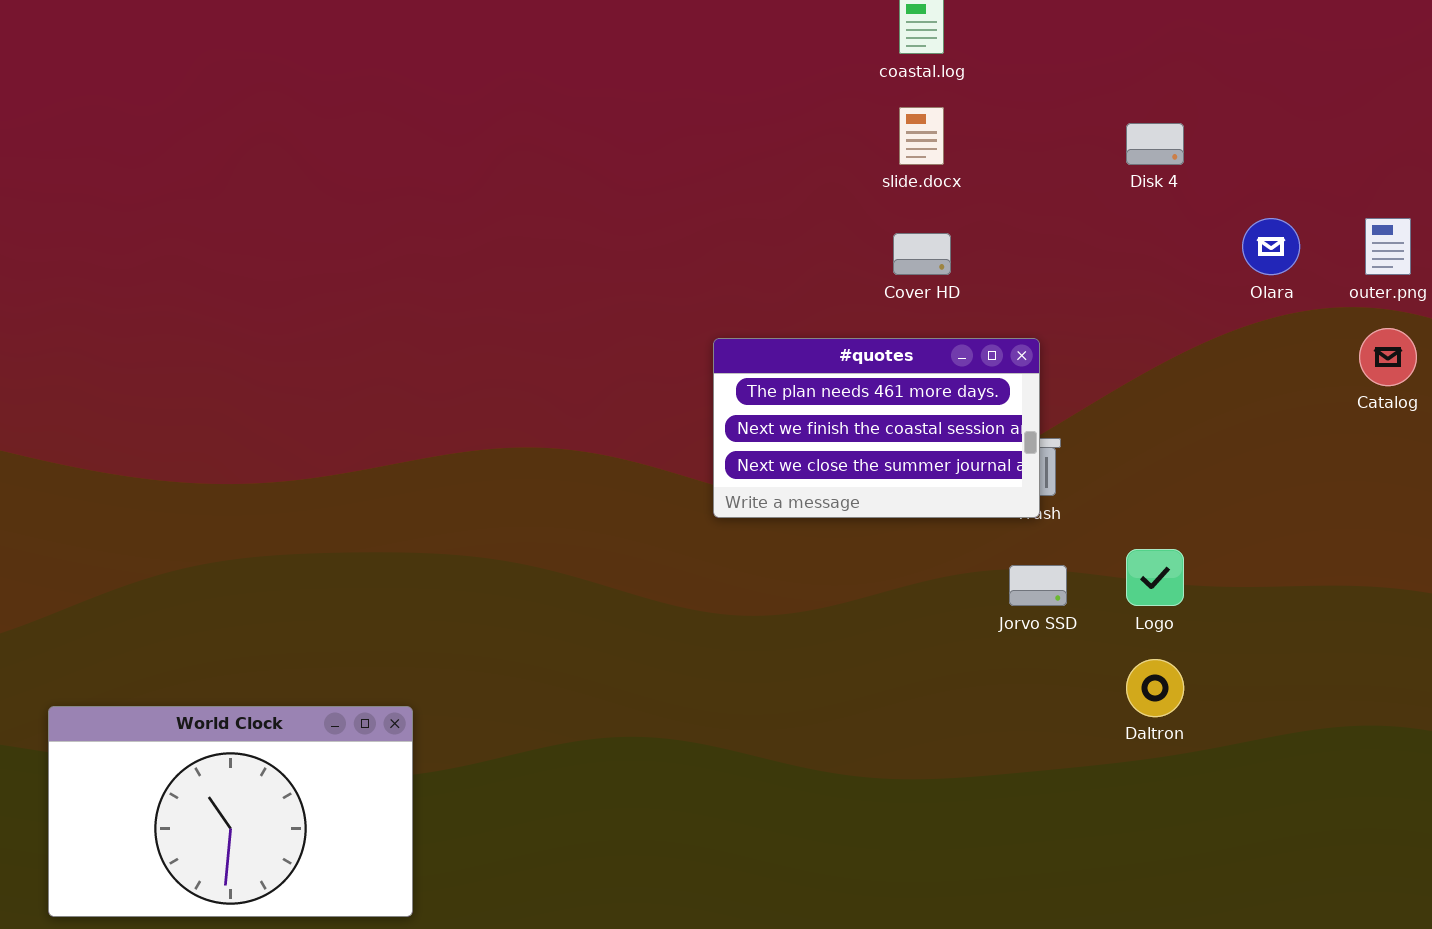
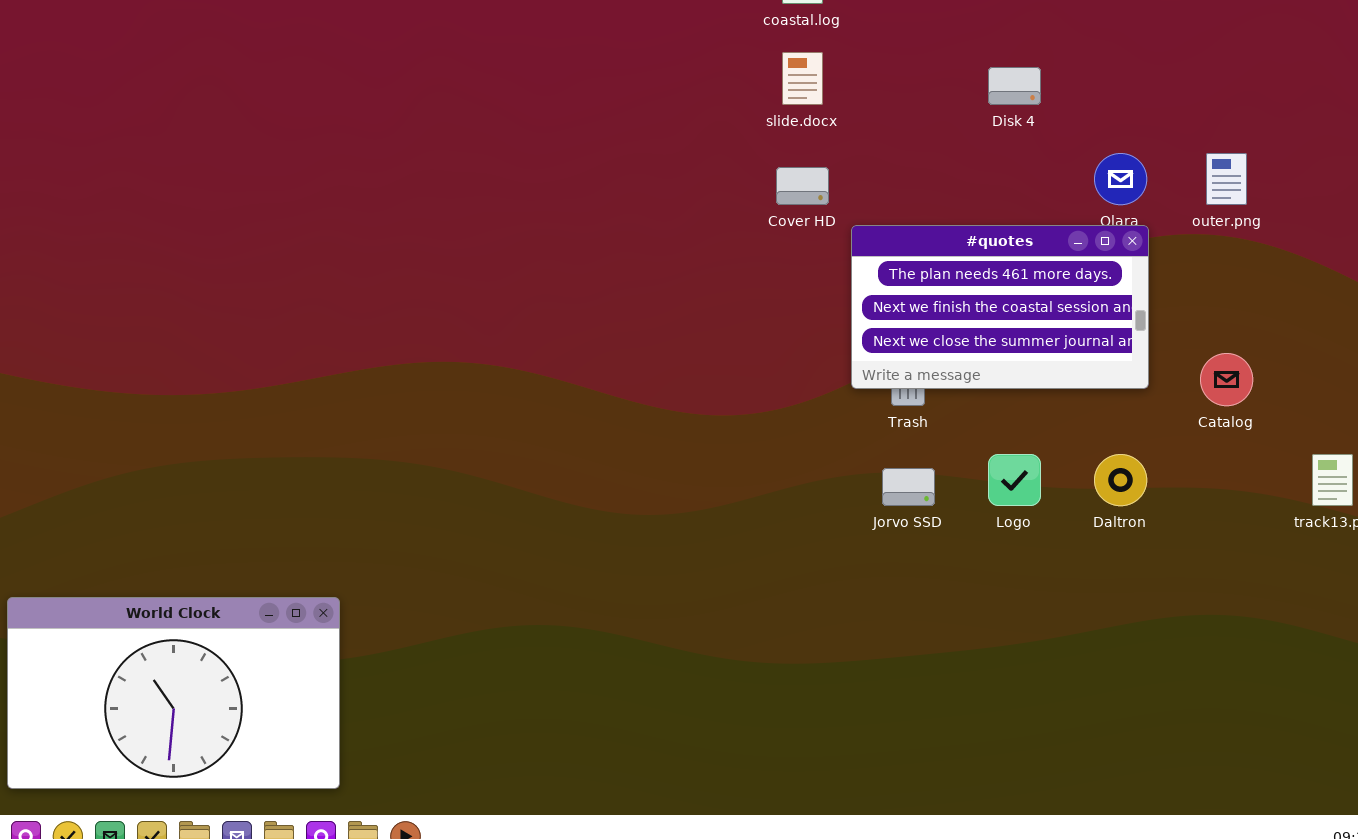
Catalog: [1359,328,1417,386] -> [1200,353,1253,406], moved
#quotes: [713,338,1040,518] -> [851,225,1149,389], moved
Daltron: [1126,659,1184,717] -> [1094,454,1147,506], moved

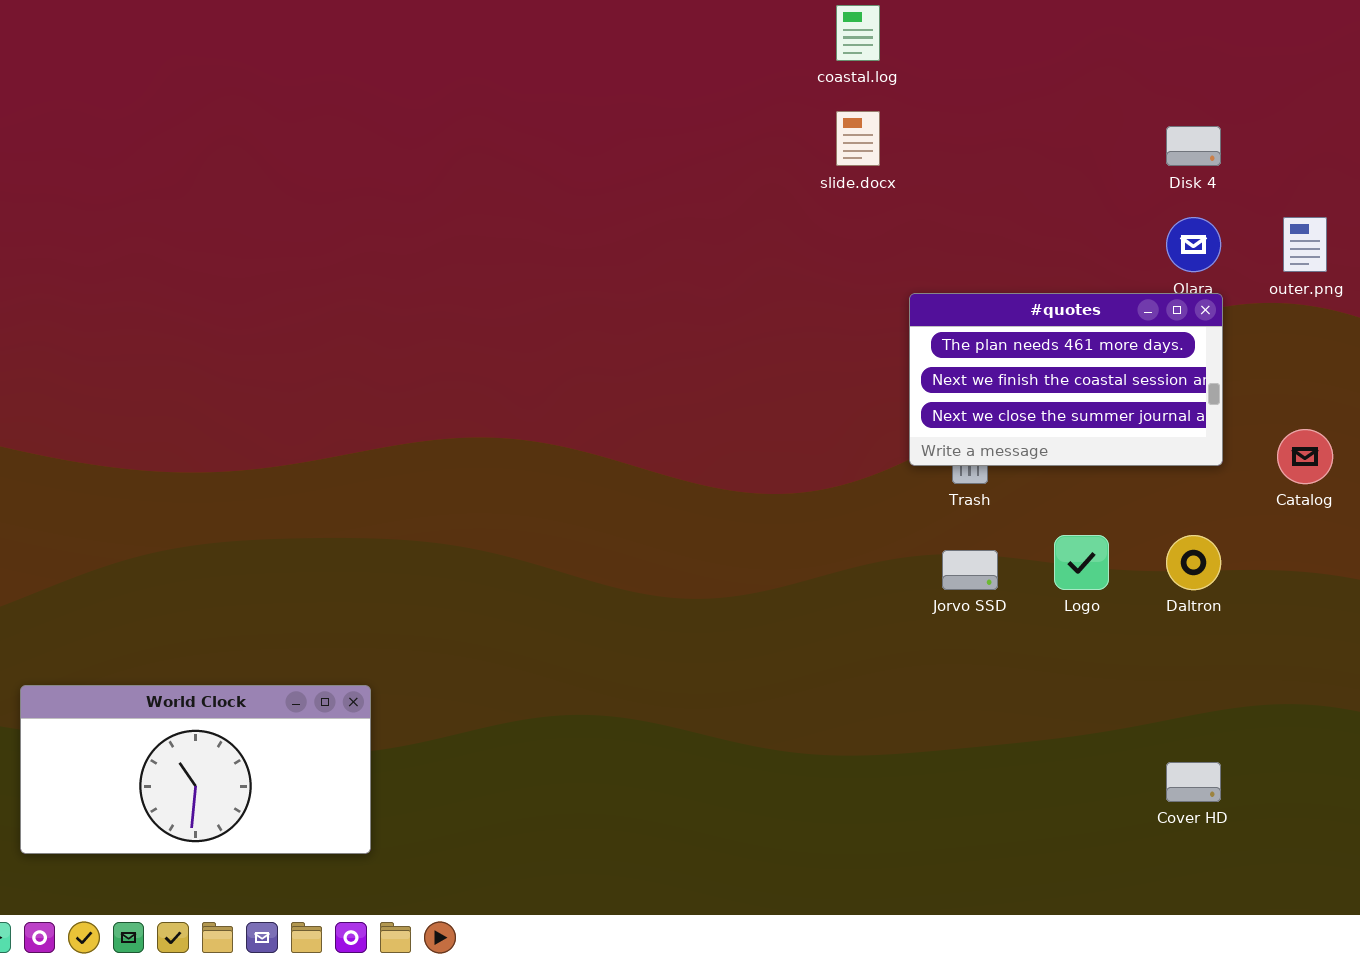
Disk 4: [988,67,1041,105] -> [1166,126,1221,166], moved
Cover HD: [776,167,829,205] -> [1166,762,1221,802], moved
World Clock: [7,597,340,789] -> [20,685,371,854], resized

